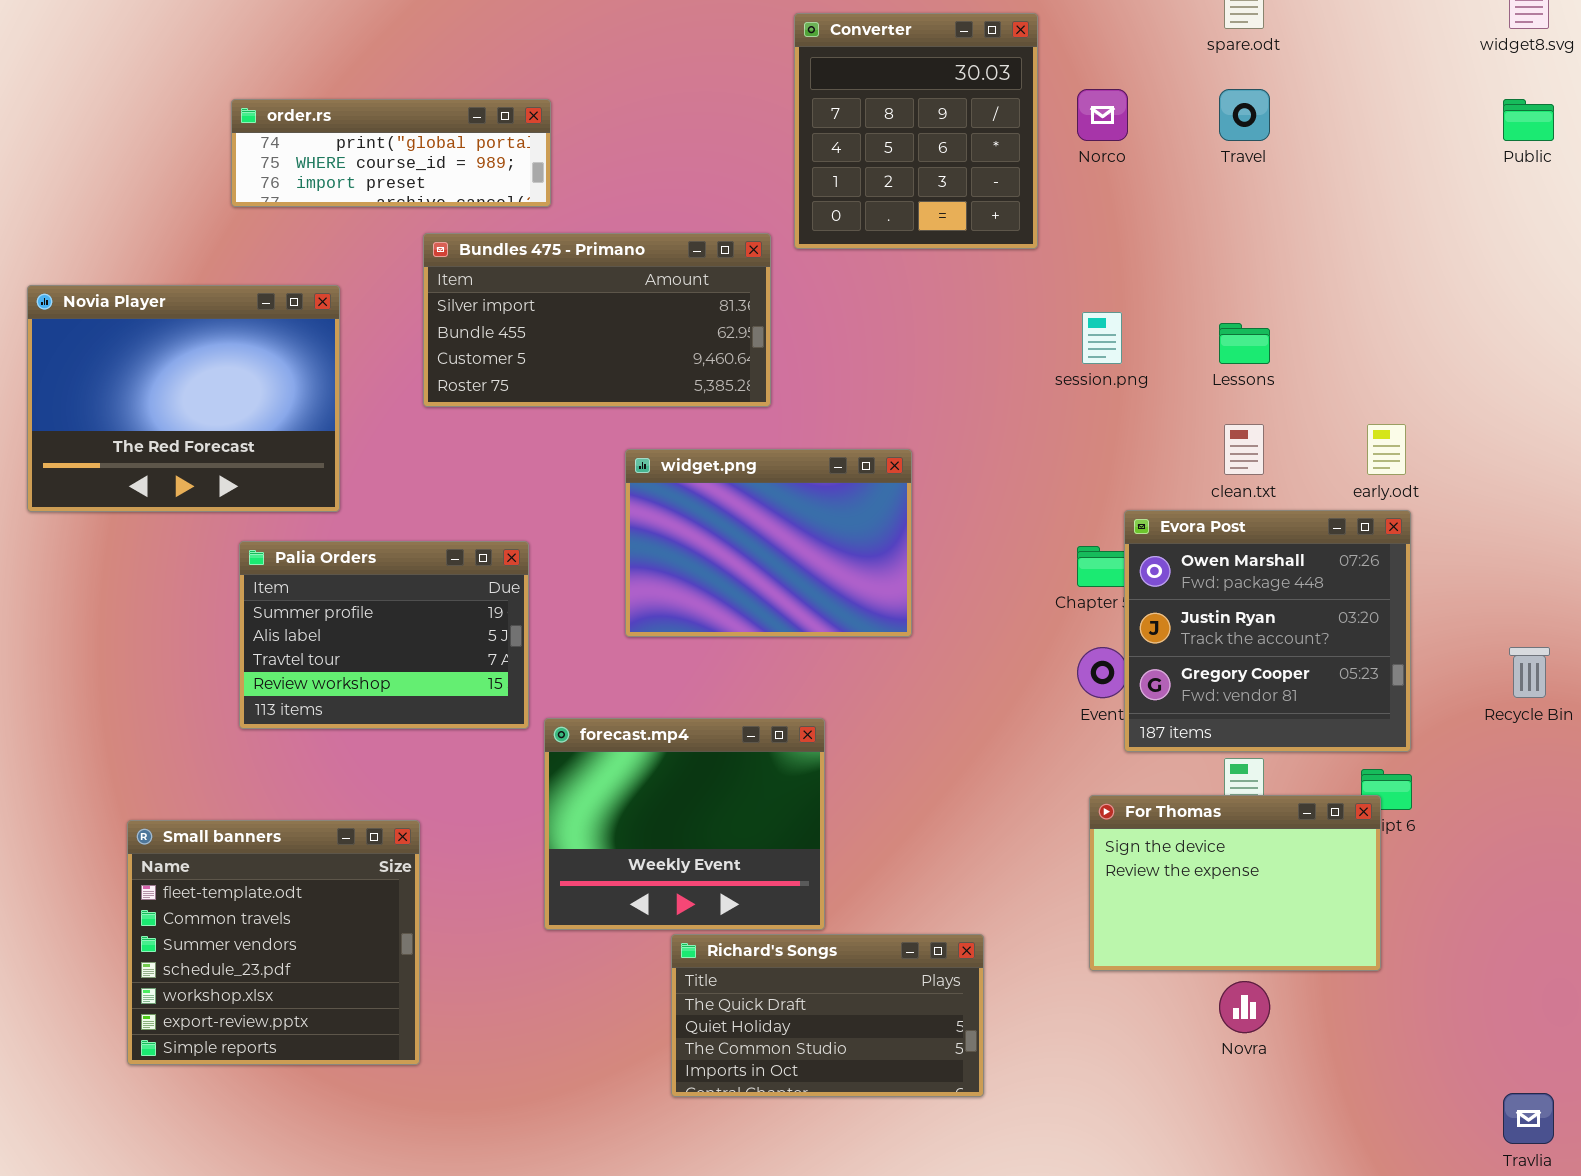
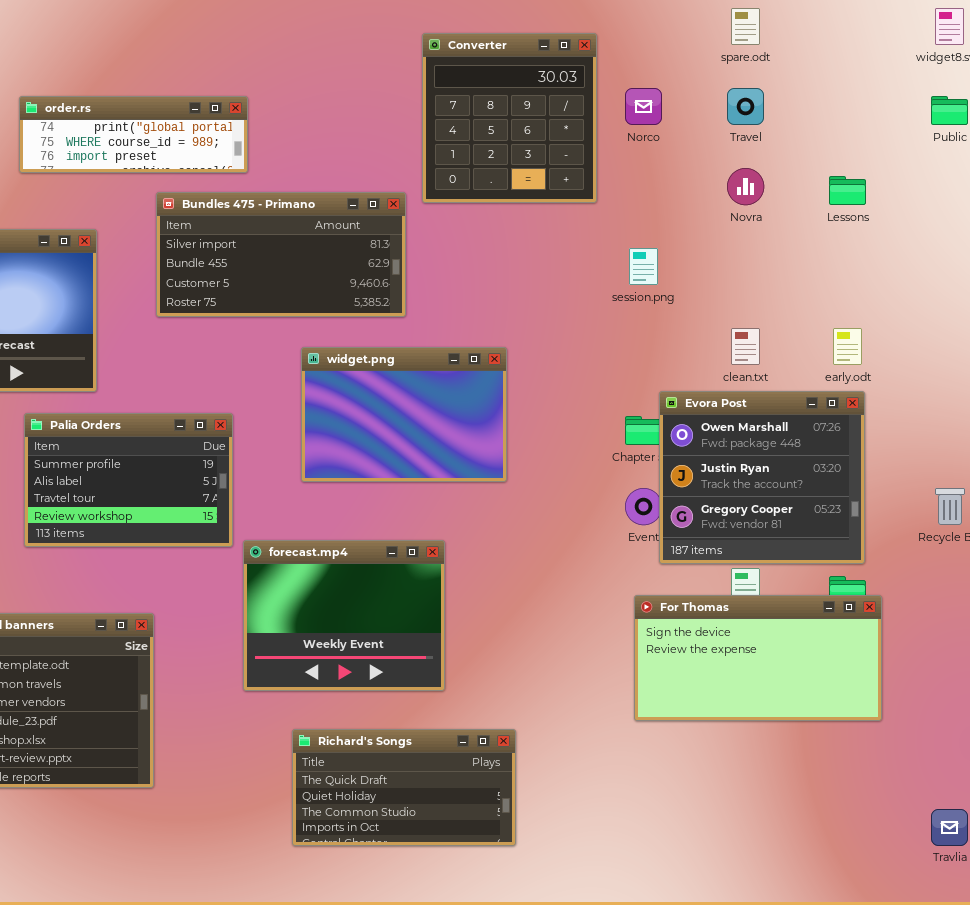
Lessons: [1219,323,1270,364] -> [829,176,866,205], moved
For Thomas: [1089,795,1381,971] -> [634,595,882,721], resized
Richard's Songs: [671,934,984,1097] -> [292,729,516,846], moved
Novra: [1219,981,1270,1033] -> [727,168,764,205], moved

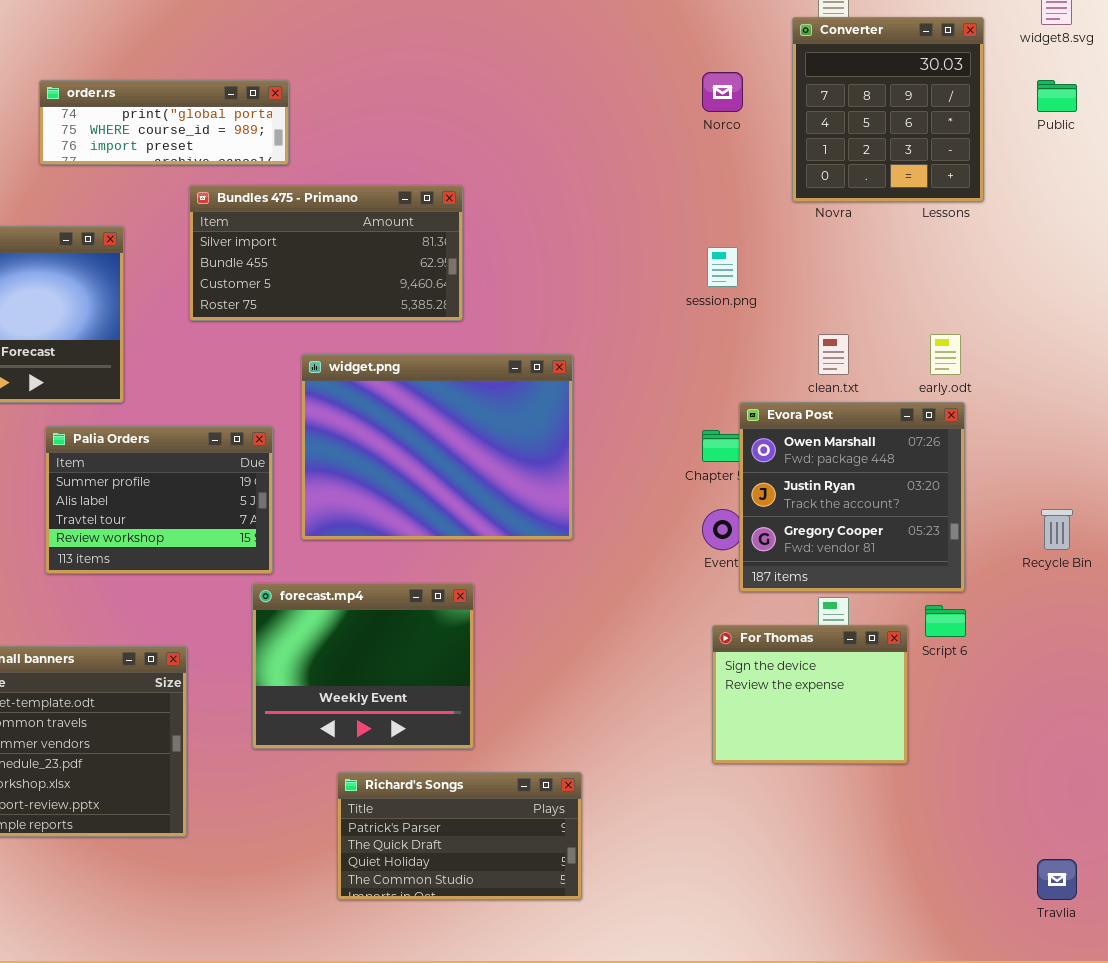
Converter: [422,33,597,203] -> [792,17,984,202], moved
widget.png: [301,347,507,482] -> [301,354,573,540], resized
forecast.mp4: [243,540,445,691] -> [252,583,474,749], moved
For Thomas: [634,595,882,721] -> [712,625,908,764], resized
Richard's Songs: [292,729,516,846] -> [337,772,582,900], scrolled up 1 row

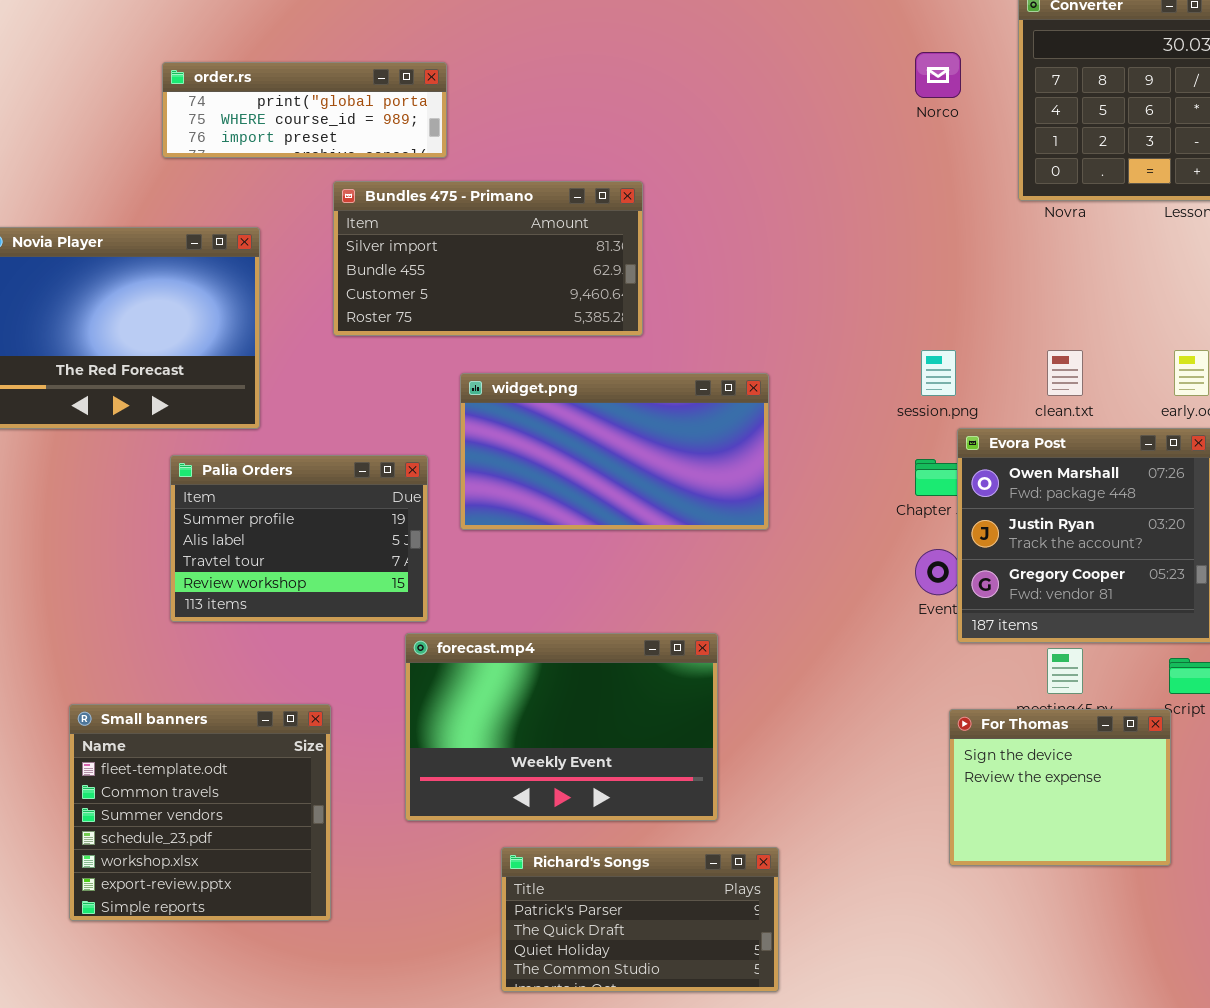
session.png: [707,247,738,287] -> [921,350,956,396], moved
widget.png: [301,354,573,540] -> [460,373,769,530], resized
forecast.mp4: [252,583,474,749] -> [405,633,718,821], resized
For Thomas: [712,625,908,764] -> [949,709,1171,866], moved

